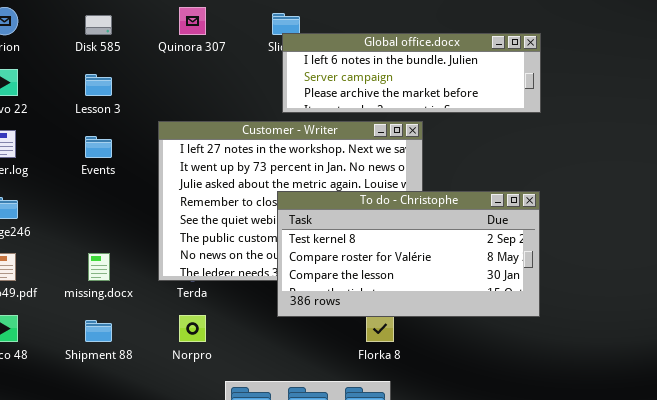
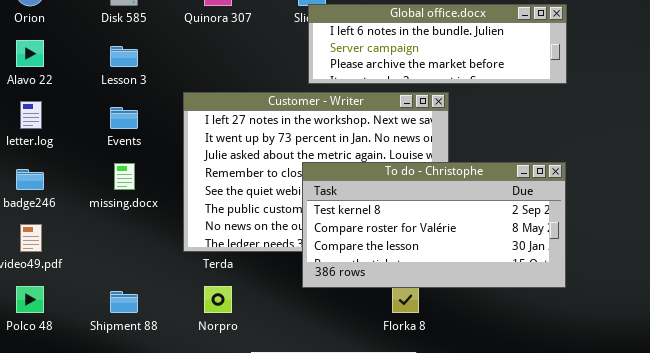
missing.docx: [88,253,110,281] -> [114,163,135,190], moved

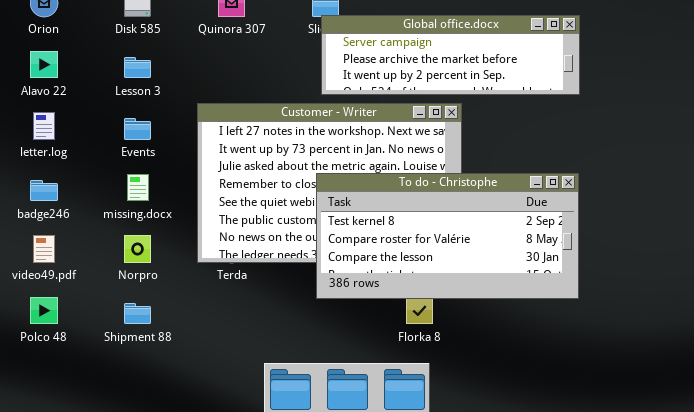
Global office.docx: [308,4,567,84] -> [321,15,580,95], scrolled down 1 row
Norpro: [204,286,232,313] -> [124,235,151,263], moved

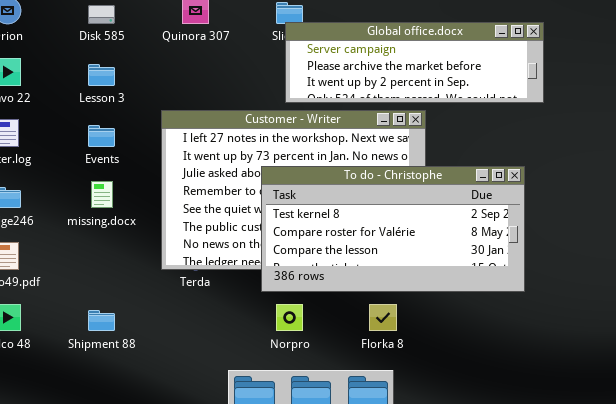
To do - Christophe: [316,173,579,299] -> [261,166,525,292], moved
Norpro: [124,235,151,263] -> [276,304,303,331], moved

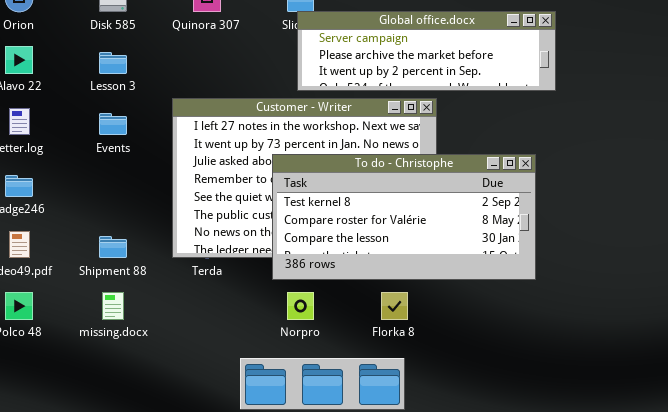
missing.docx: [91,181,113,208] -> [102,292,124,320], moved
Shipment 88: [88,310,115,331] -> [99,236,127,258], moved

